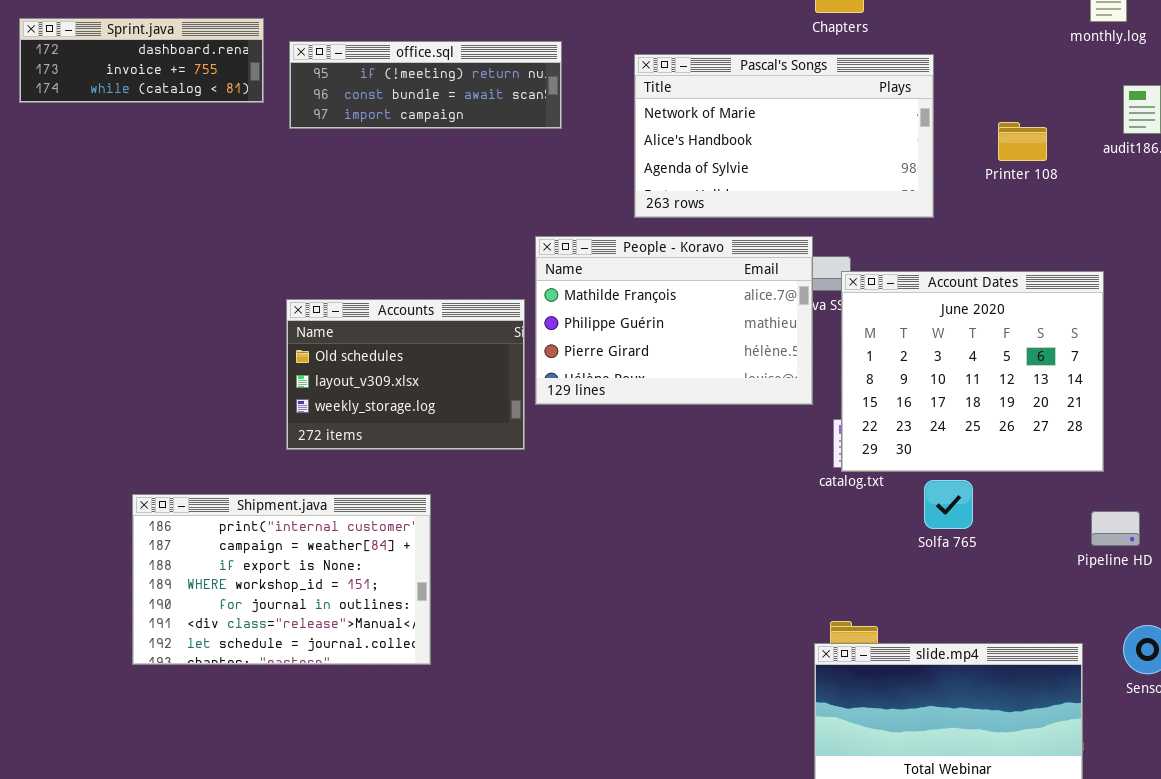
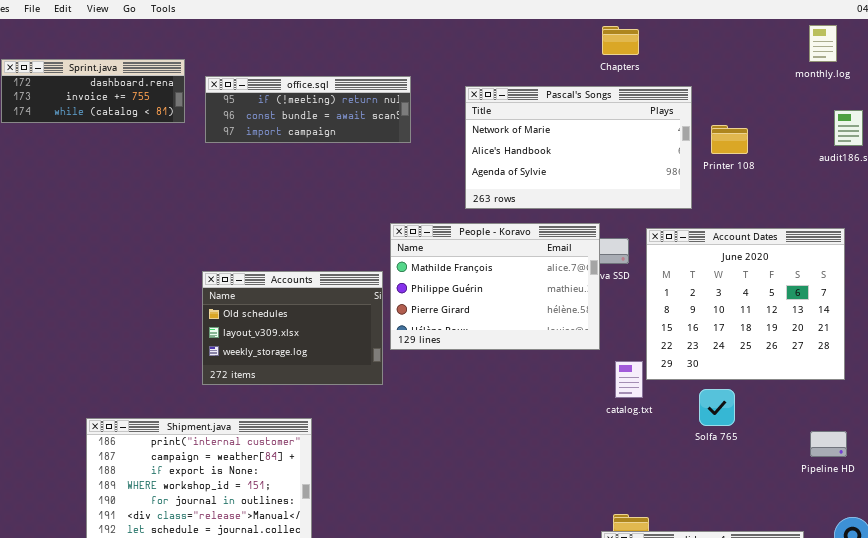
Printer 108: [998,122,1047,161] -> [711,125,748,154], moved
Account Dates: [841,271,1104,472] -> [646,228,845,380], moved
Solfa 765: [924,480,973,529] -> [699,389,735,426], moved

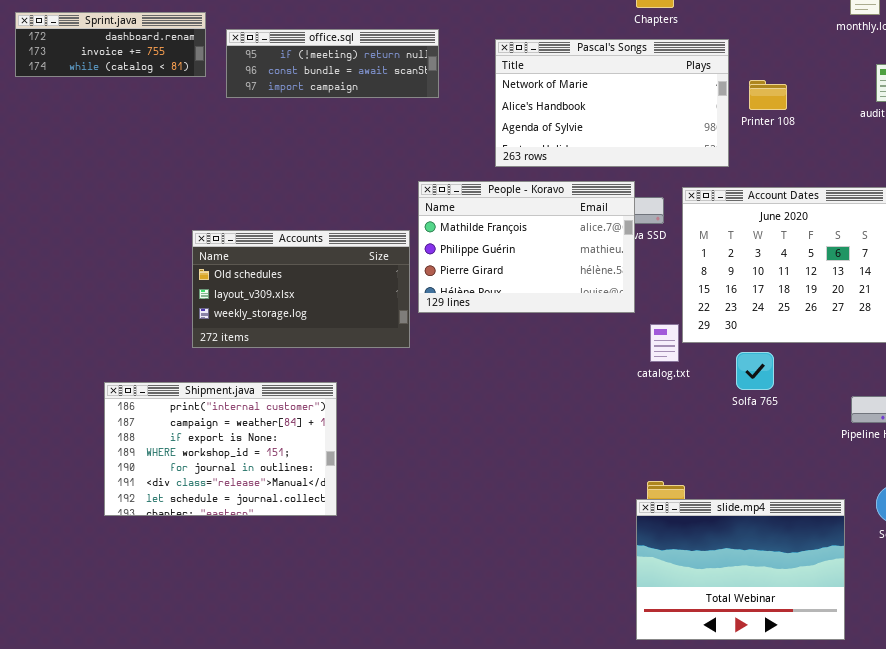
Accounts: [202,271,383,385] -> [192,230,410,348], resized

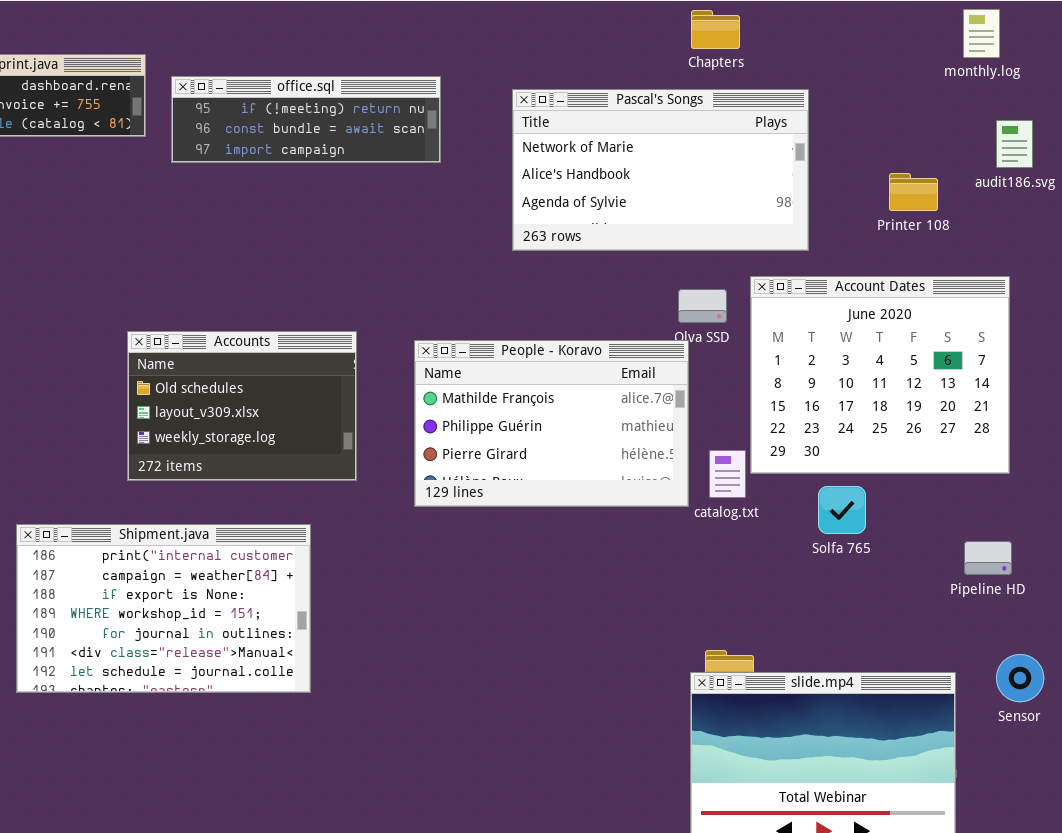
Printer 108: [749,80,787,110] -> [889,173,938,211], moved
People - Koravo: [418,181,635,313] -> [414,340,689,507], moved
Accounts: [192,230,410,348] -> [127,331,357,481], resized

